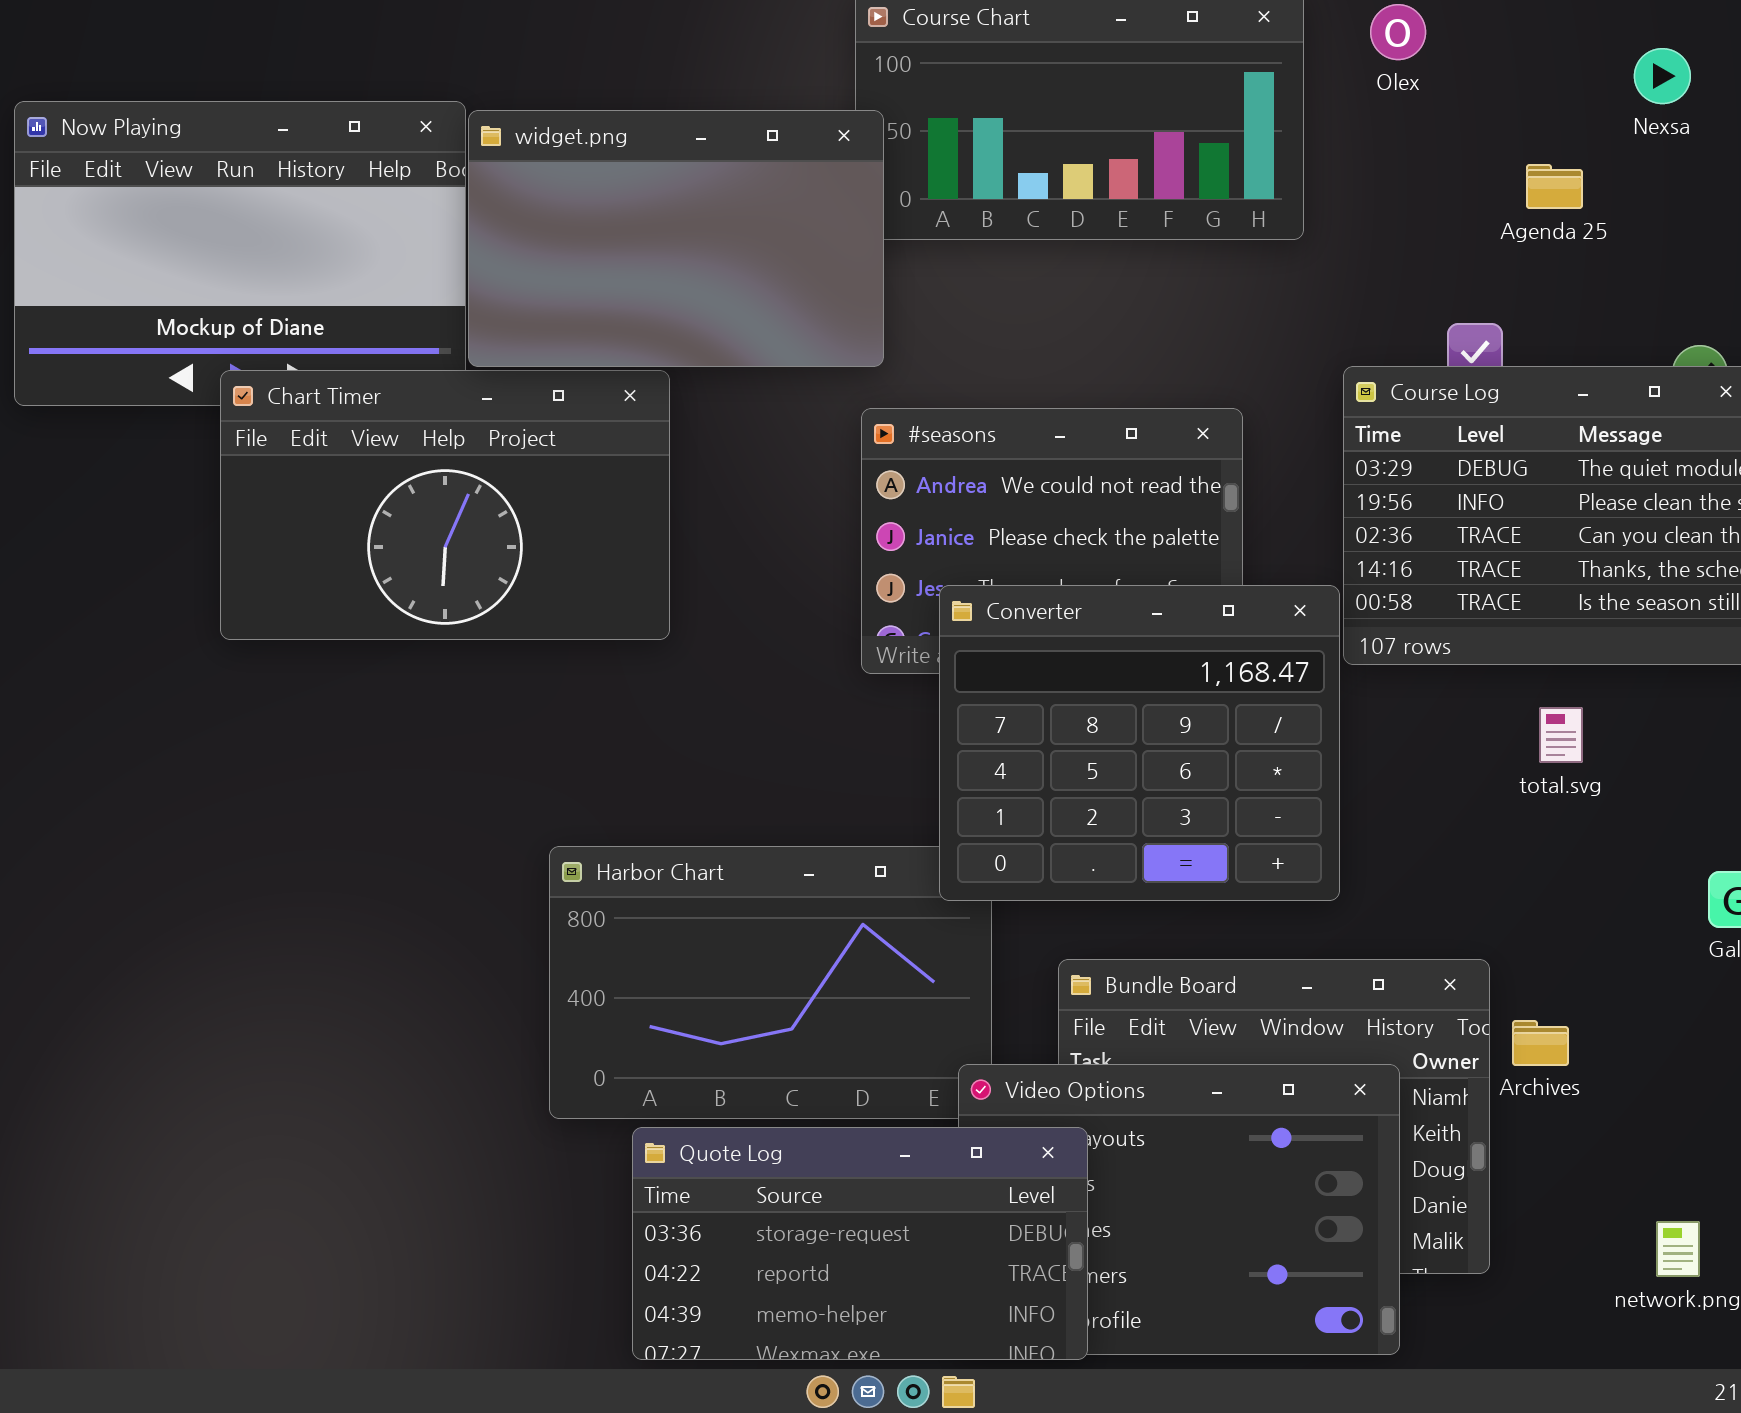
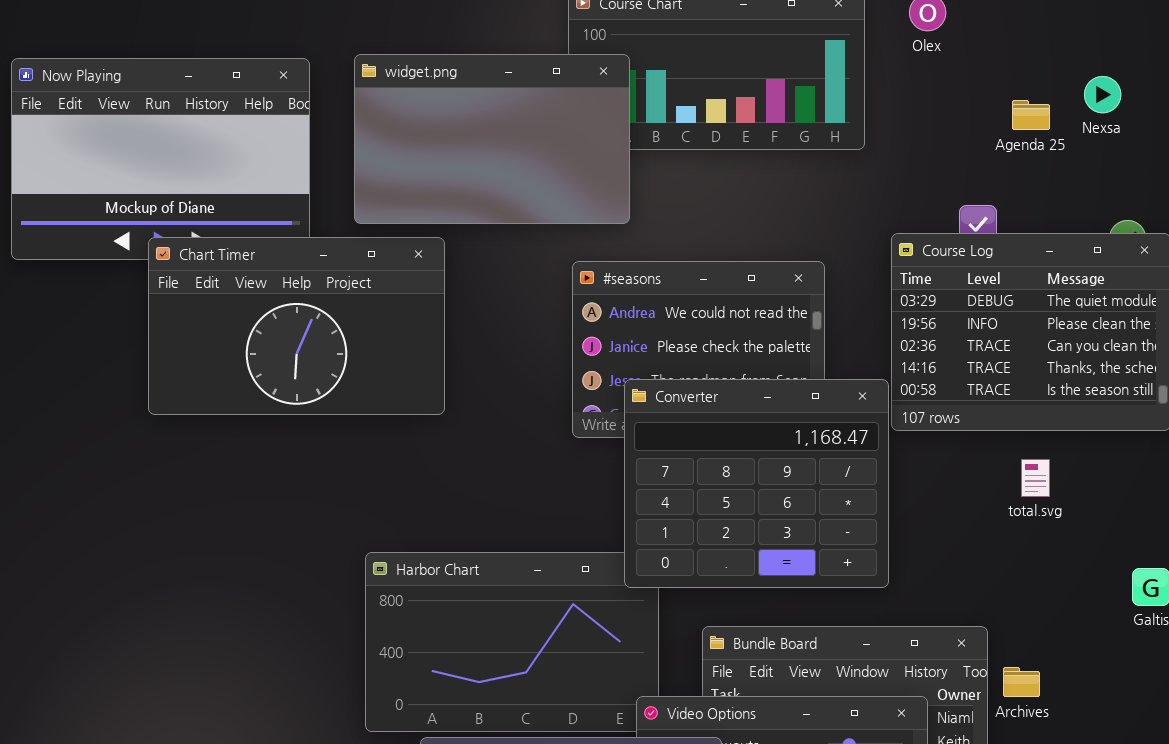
Nexsa: [1634,48,1691,104] -> [1084,76,1121,113], moved
widget.png: [468,110,884,367] -> [354,54,630,224], moved

